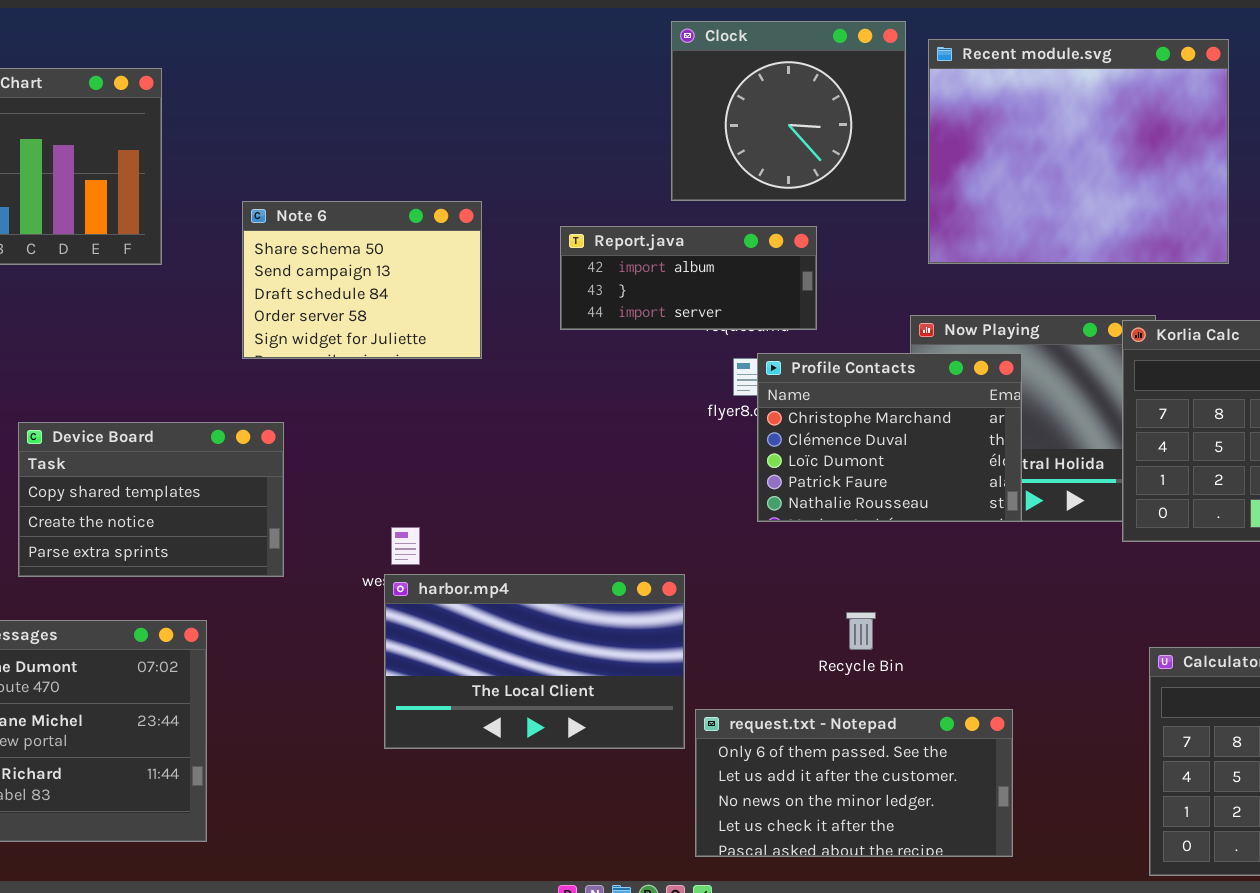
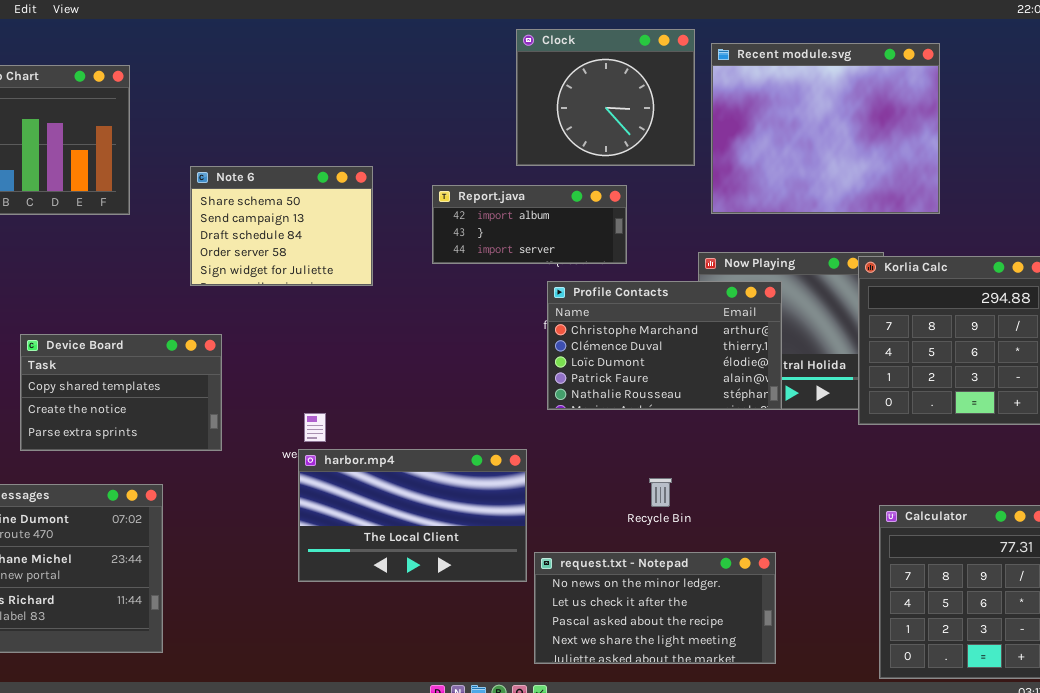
Profile Contacts: [757,353,1022,522] -> [547,281,782,410], resized
request.txt - Notepad: [695,709,1013,857] -> [534,552,776,664], scrolled down 2 rows

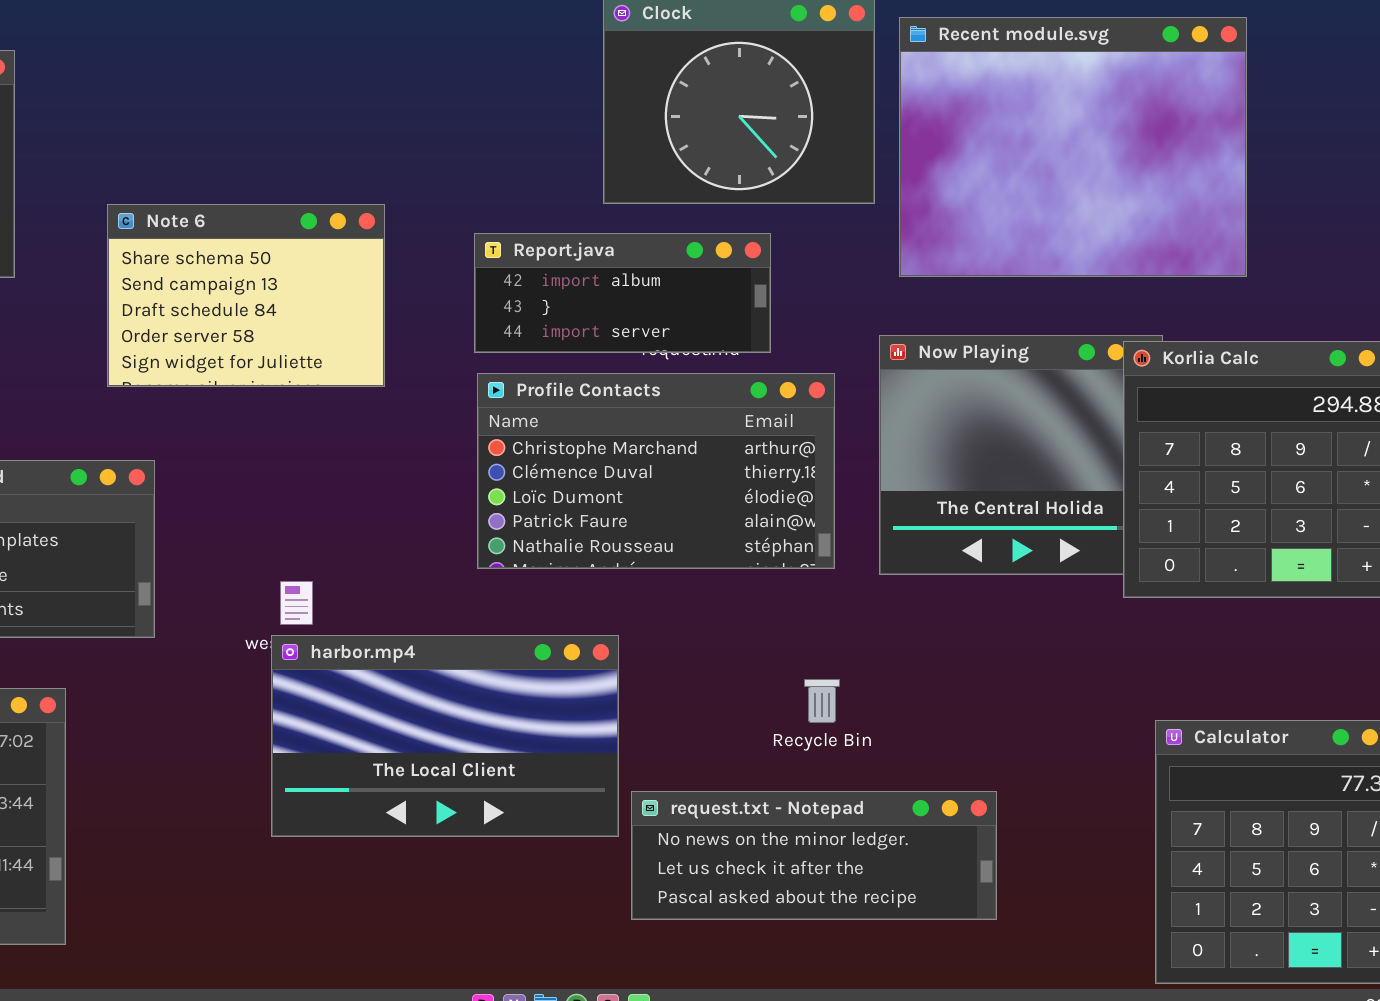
Profile Contacts: [547,281,782,410] -> [477,373,835,569], moved
request.txt - Notepad: [534,552,776,664] -> [631,791,997,920], resized

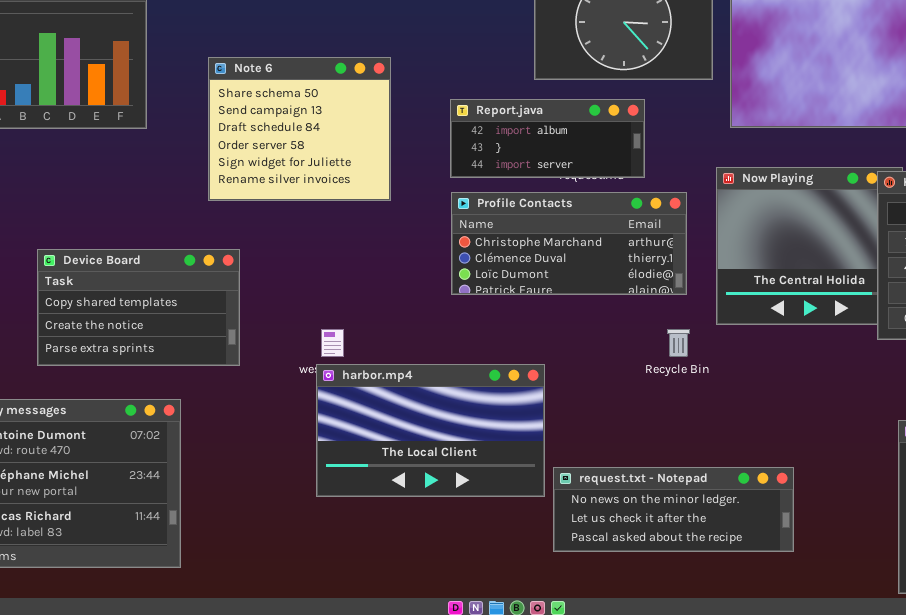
Note 6: [107,204,385,387] -> [208,57,391,201], resized
Profile Contacts: [477,373,835,569] -> [451,192,687,295], resized
Recycle Bin: [804,679,840,723] -> [667,329,690,357], moved

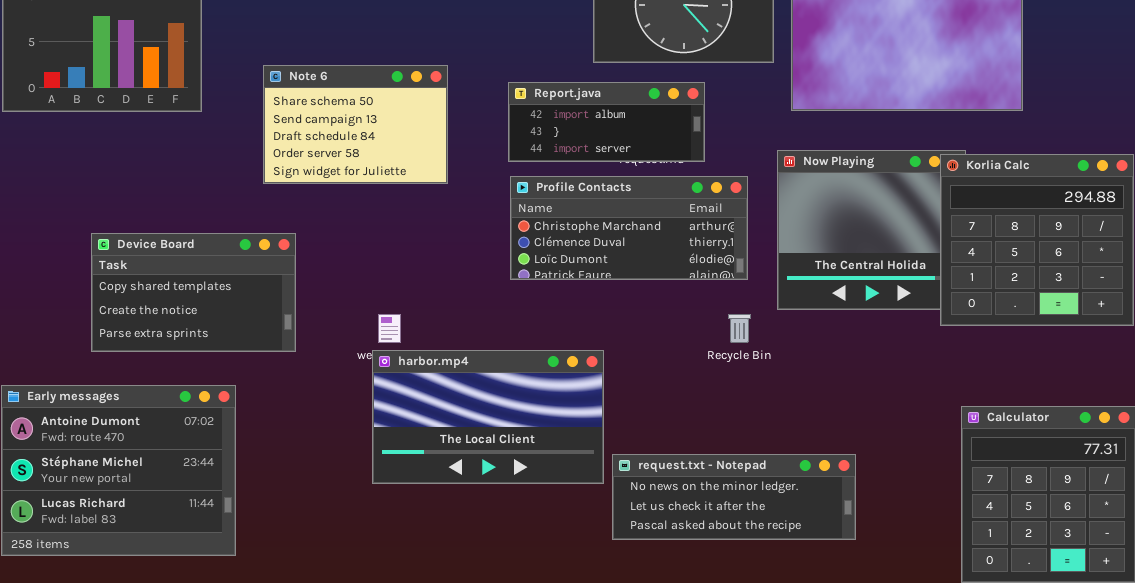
Note 6: [208,57,391,201] -> [263,65,448,184], resized

